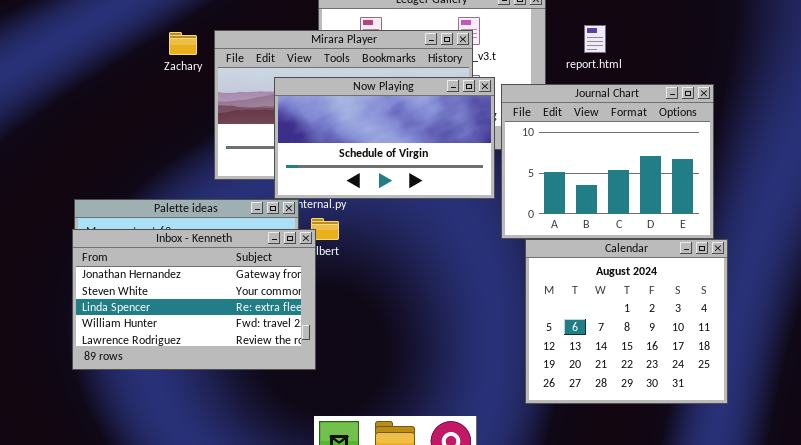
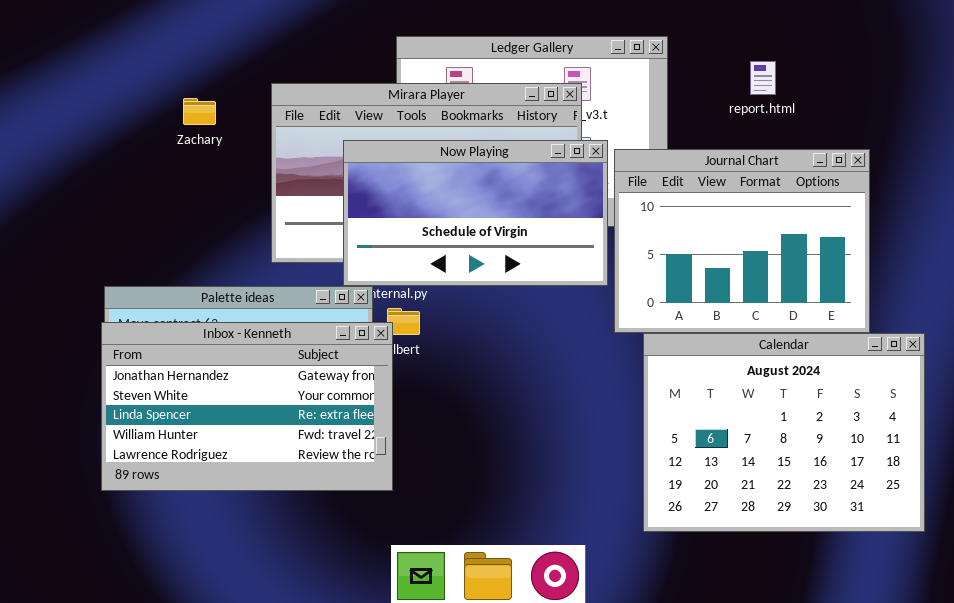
report.html: [584,25,606,53] -> [750,61,776,95], moved
Zachary: [169,32,197,55] -> [183,98,216,125], moved
Calendar: [525,239,728,404] -> [643,333,925,532], resized

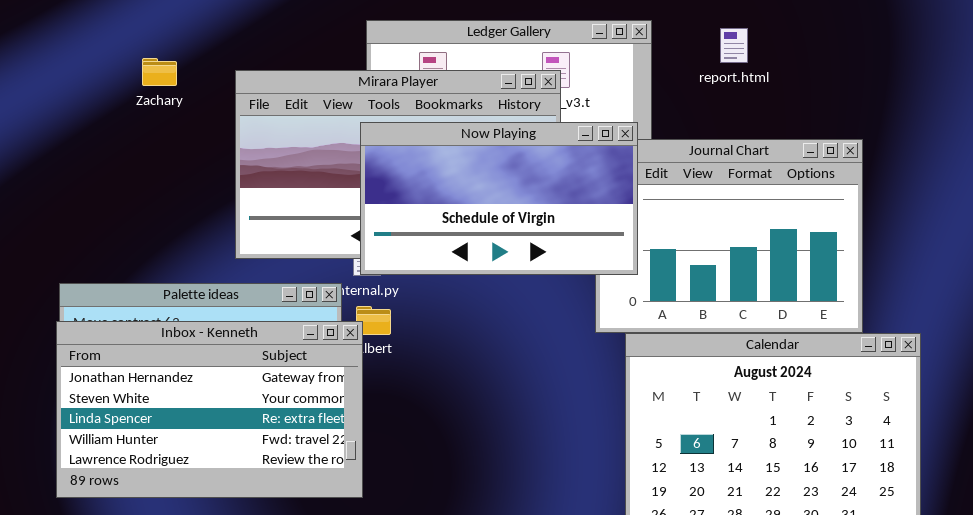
report.html: [750,61,776,95] -> [720,28,748,63], moved
Zachary: [183,98,216,125] -> [142,58,177,86], moved
Now Playing: [343,140,608,286] -> [360,122,638,275], moved

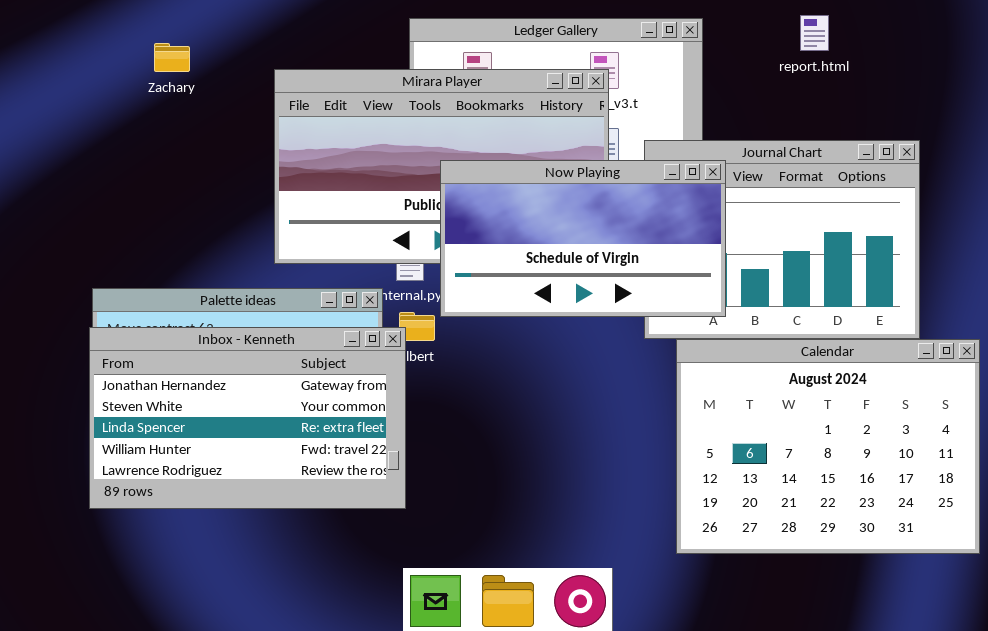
report.html: [720,28,748,63] -> [800,15,829,51], moved
Zachary: [142,58,177,86] -> [154,43,190,72], moved
Now Playing: [360,122,638,275] -> [440,160,726,317], moved

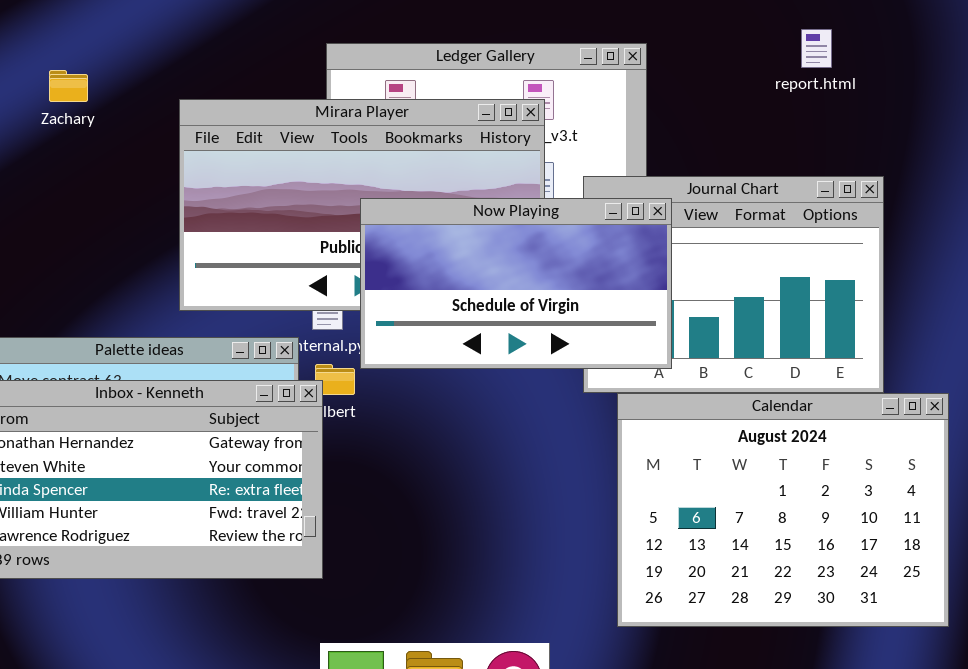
report.html: [800,15,829,51] -> [801,29,832,68], moved

